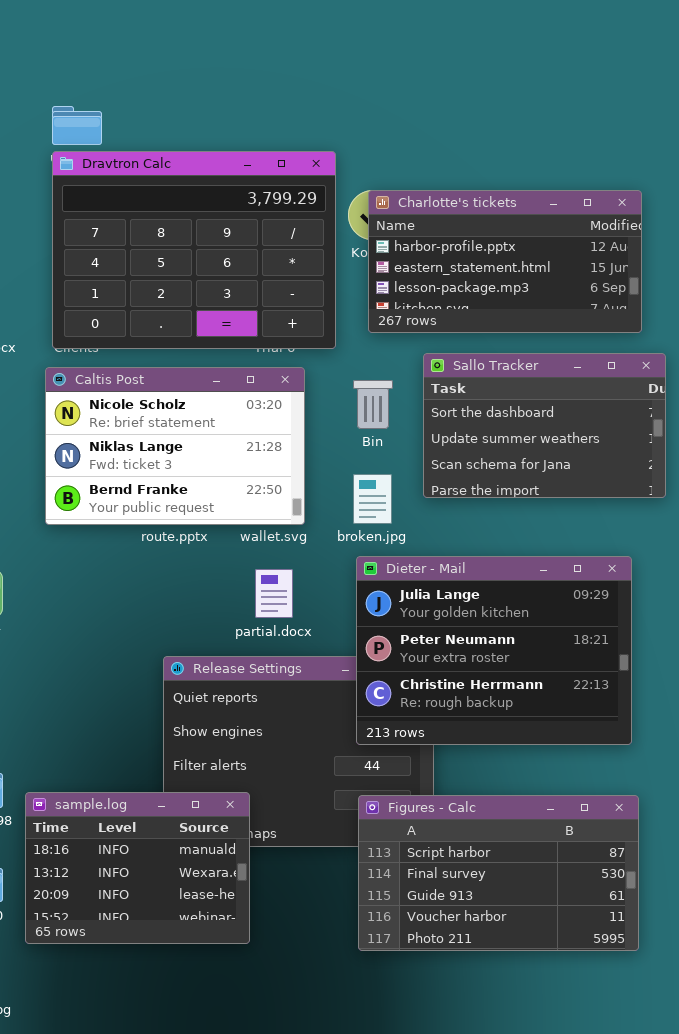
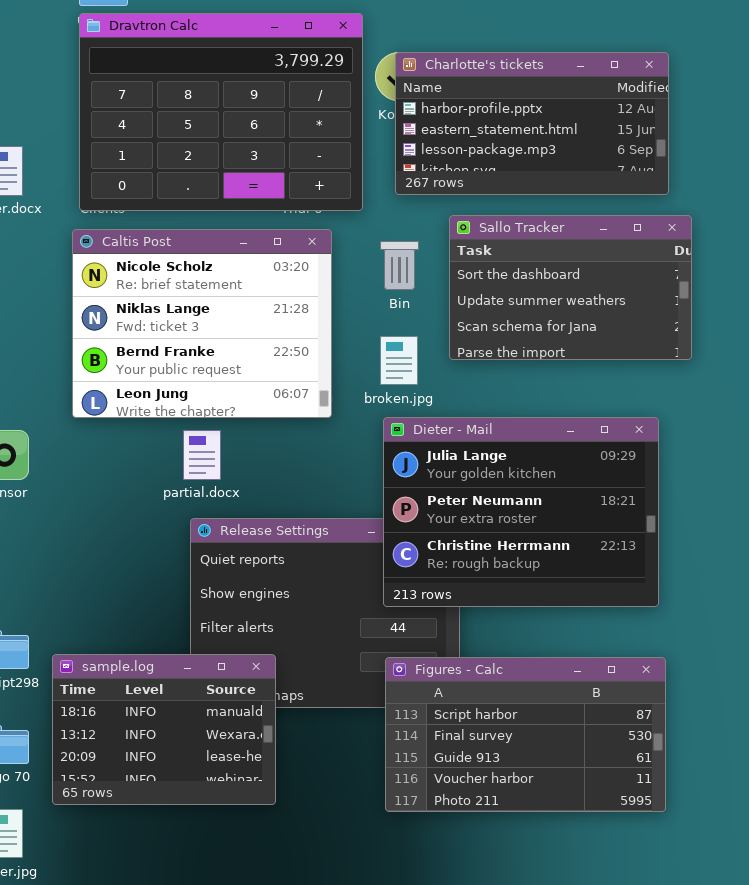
Caltis Post: [45,367,305,525] -> [72,229,332,418], resized
partial.docx: [255,569,293,618] -> [183,430,221,480], moved

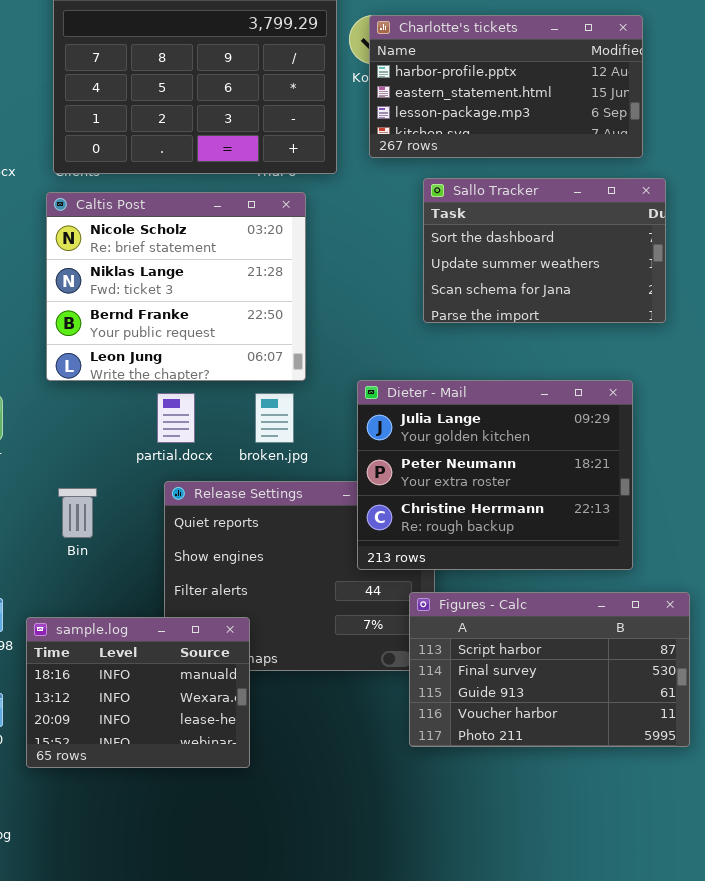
Bin: [380,241,419,290] -> [58,488,97,538], moved
broken.jpg: [380,336,418,385] -> [255,393,294,443], moved
Figures - Calc: [385,657,666,812] -> [409,592,690,747], moved

